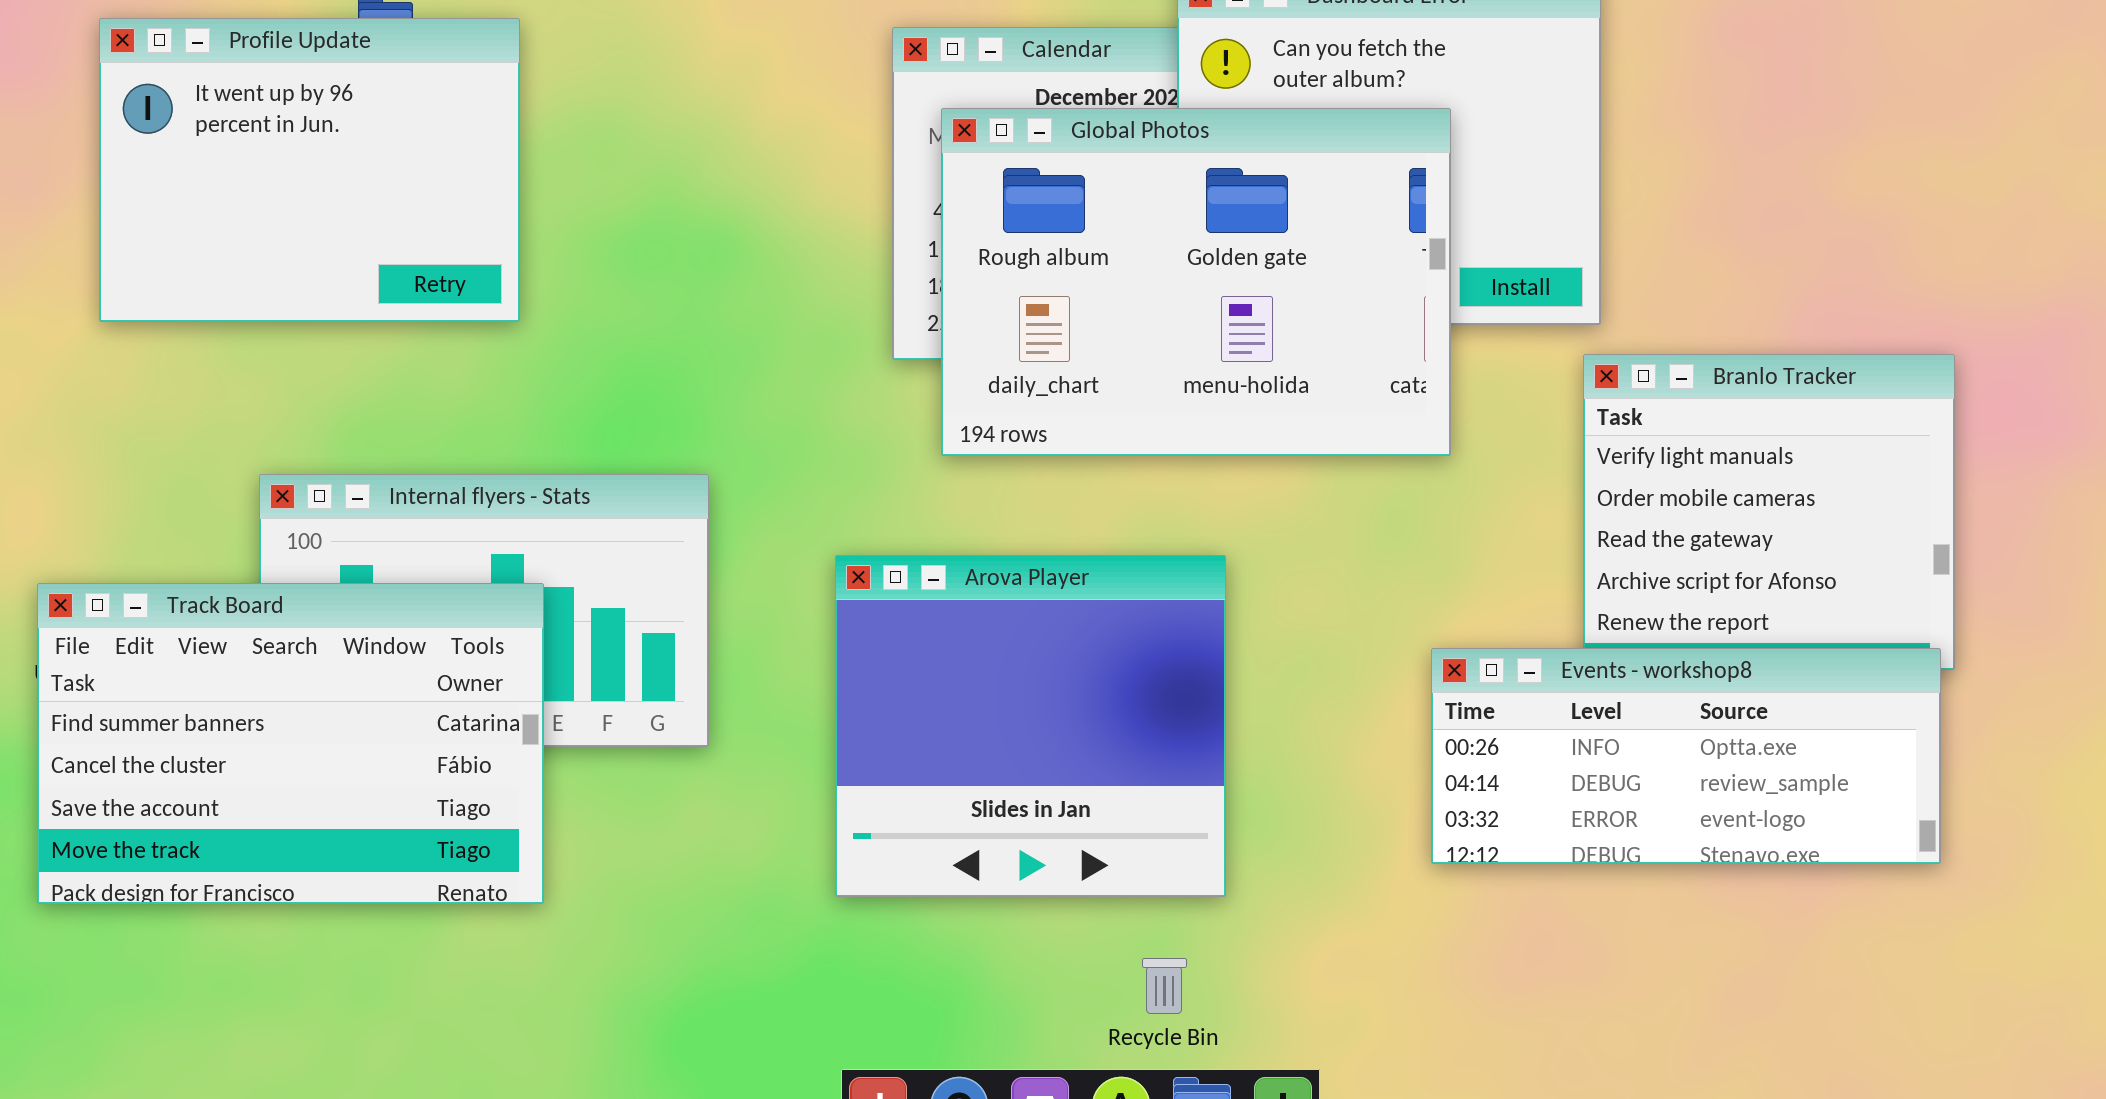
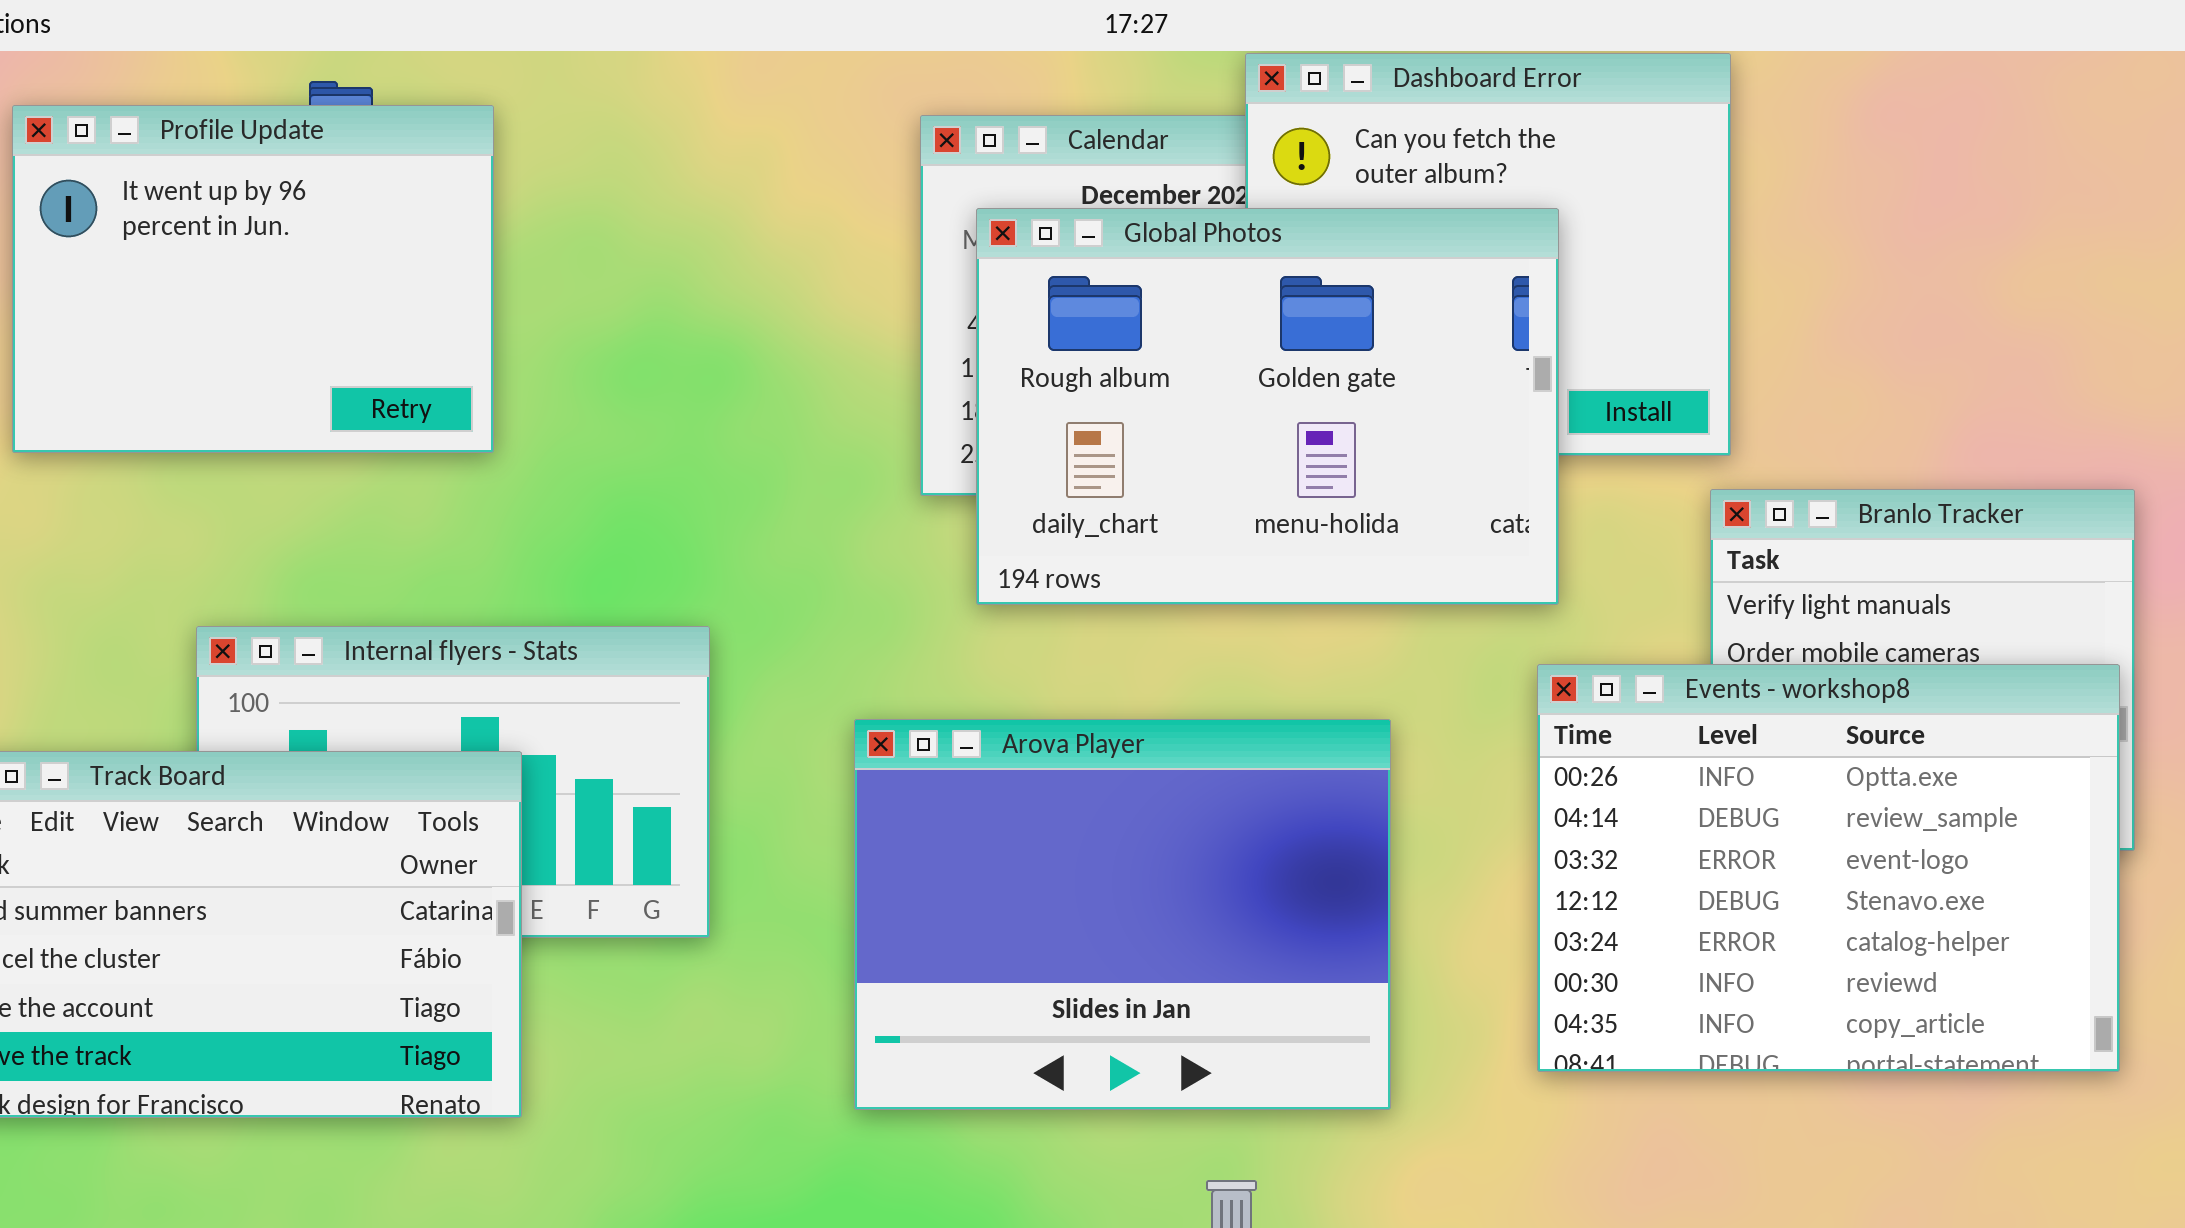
Arova Player: [835,555,1226,897] -> [854,719,1391,1110], resized
Events - workshop8: [1431,648,1941,864] -> [1537,664,2120,1072], resized

